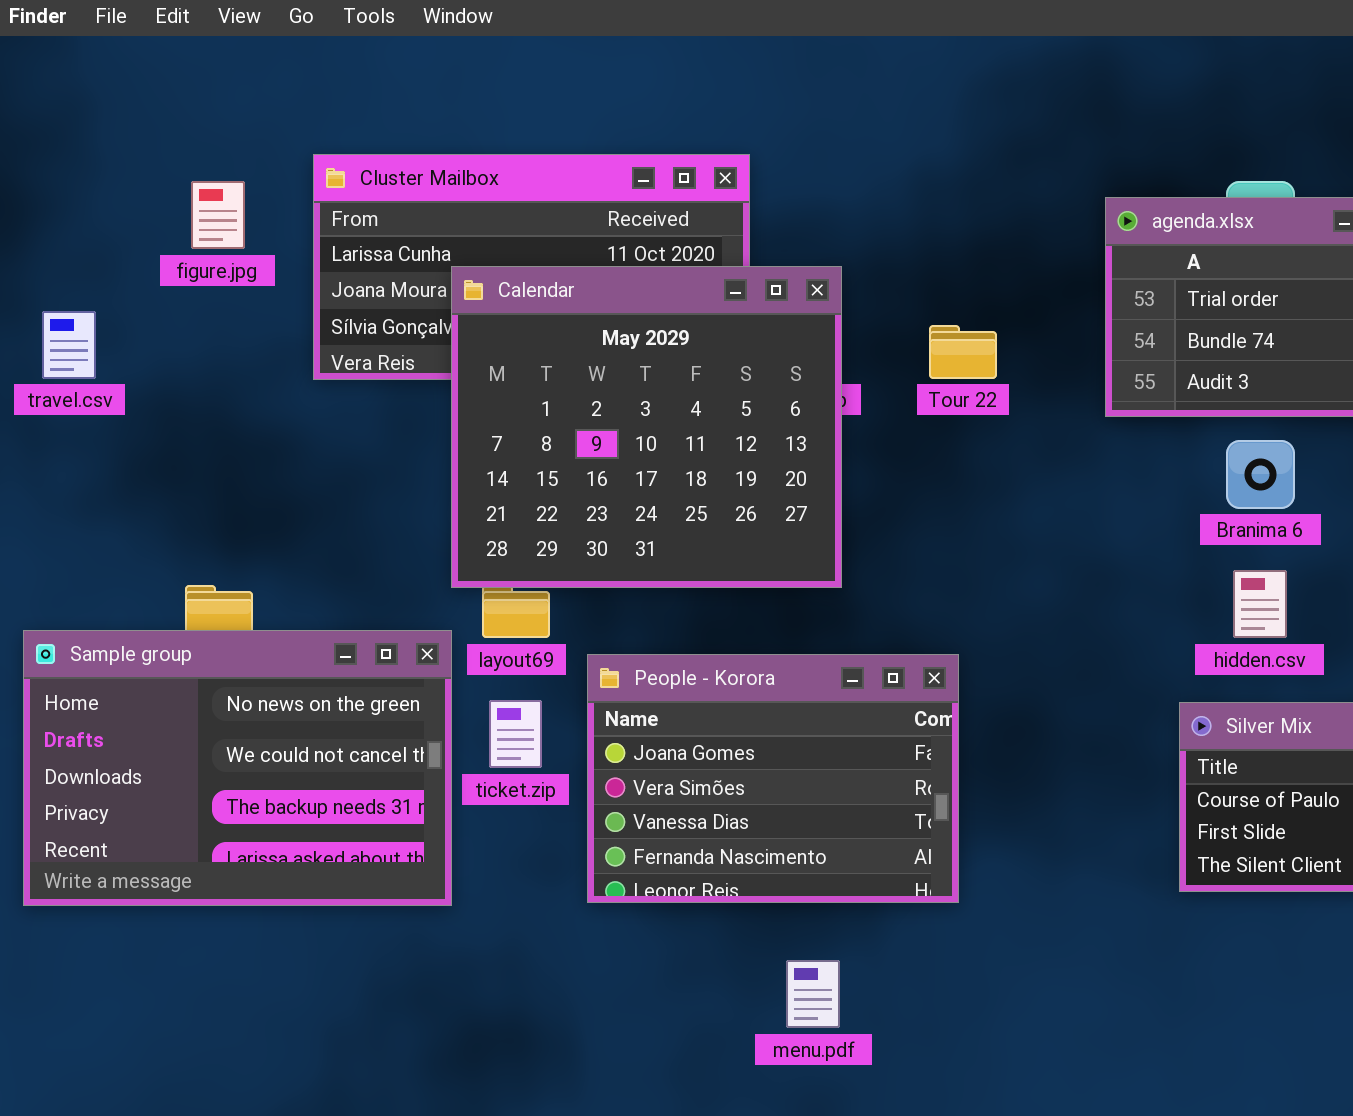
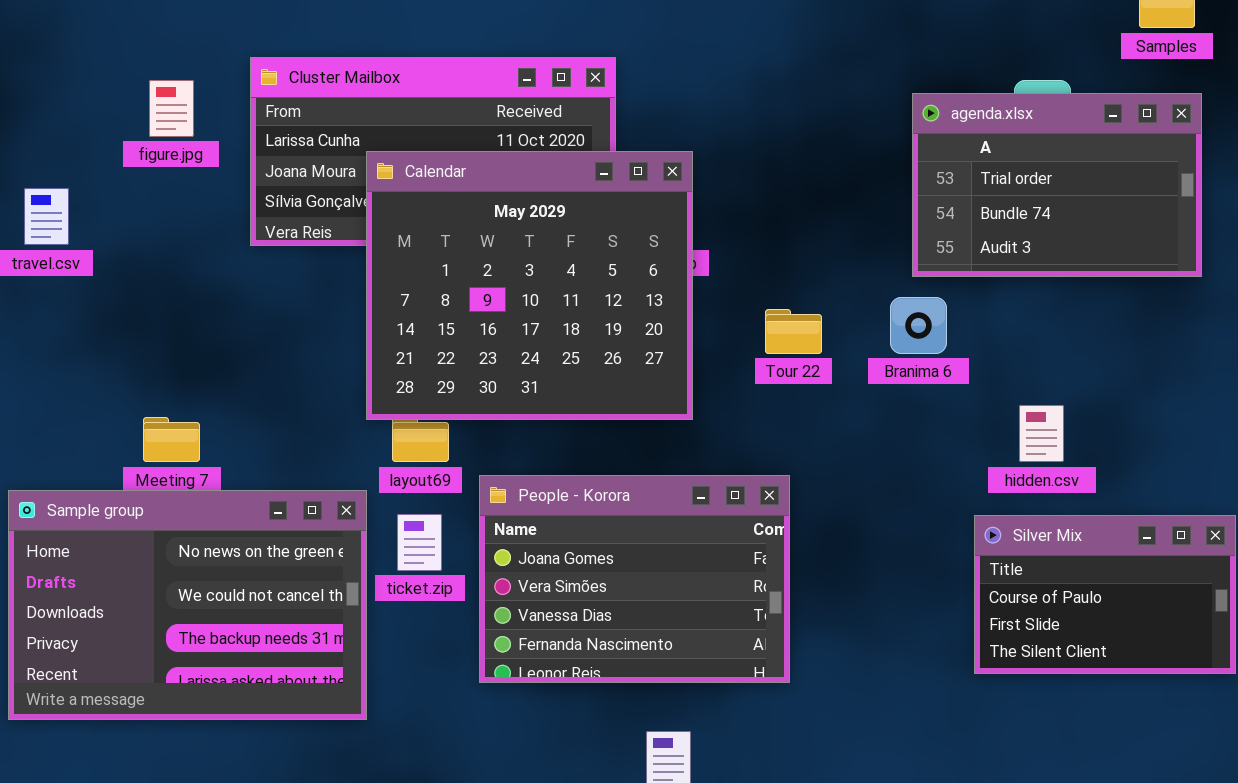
Tour 22: [929,325,997,379] -> [765,309,822,354], moved
Branima 6: [1226,440,1295,509] -> [890,297,947,354], moved
Sample group: [23,630,452,906] -> [8,490,367,720], moved

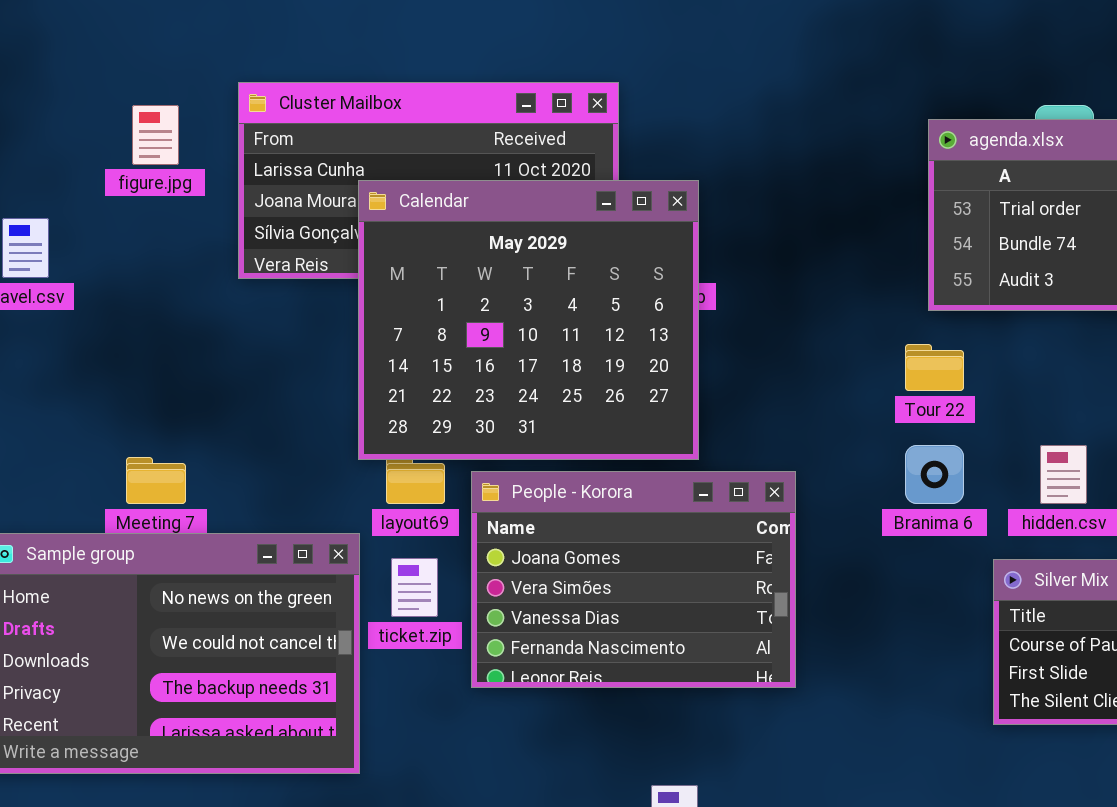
Branima 6: [890,297,947,354] -> [905,445,964,504], moved
Tour 22: [765,309,822,354] -> [905,344,964,391], moved
People - Korora: [479,475,790,683] -> [471,471,796,688], moved

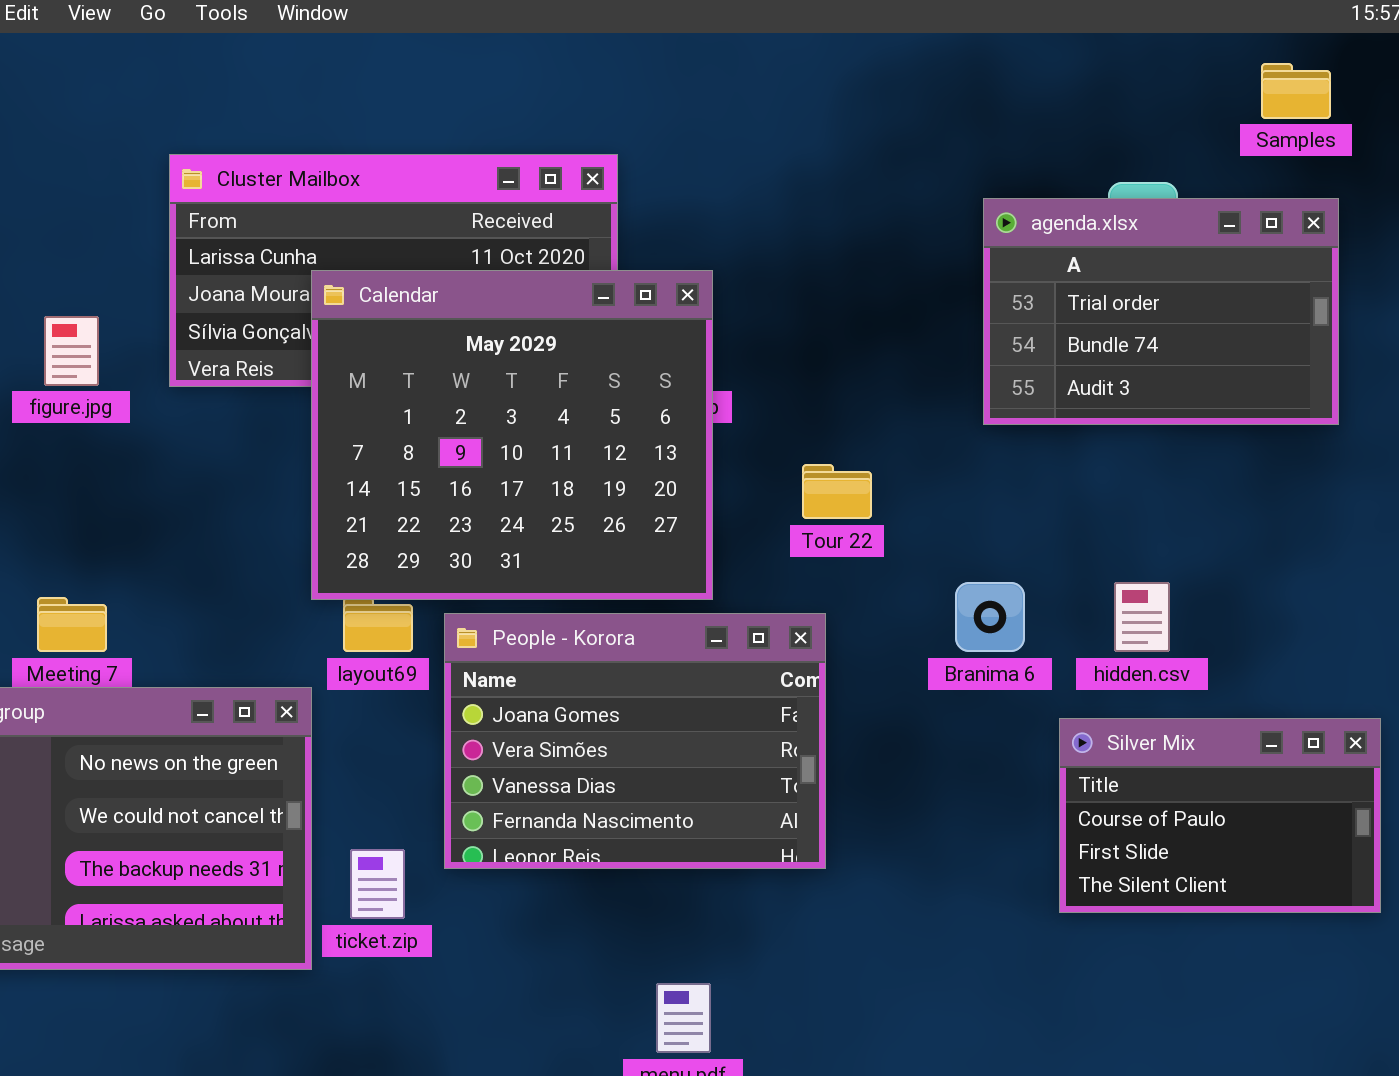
figure.jpg: [132,105,179,165] -> [44,316,99,386], moved
Tour 22: [905,344,964,391] -> [802,464,872,519], moved
ticket.zip: [391,558,438,617] -> [350,849,405,919], moved

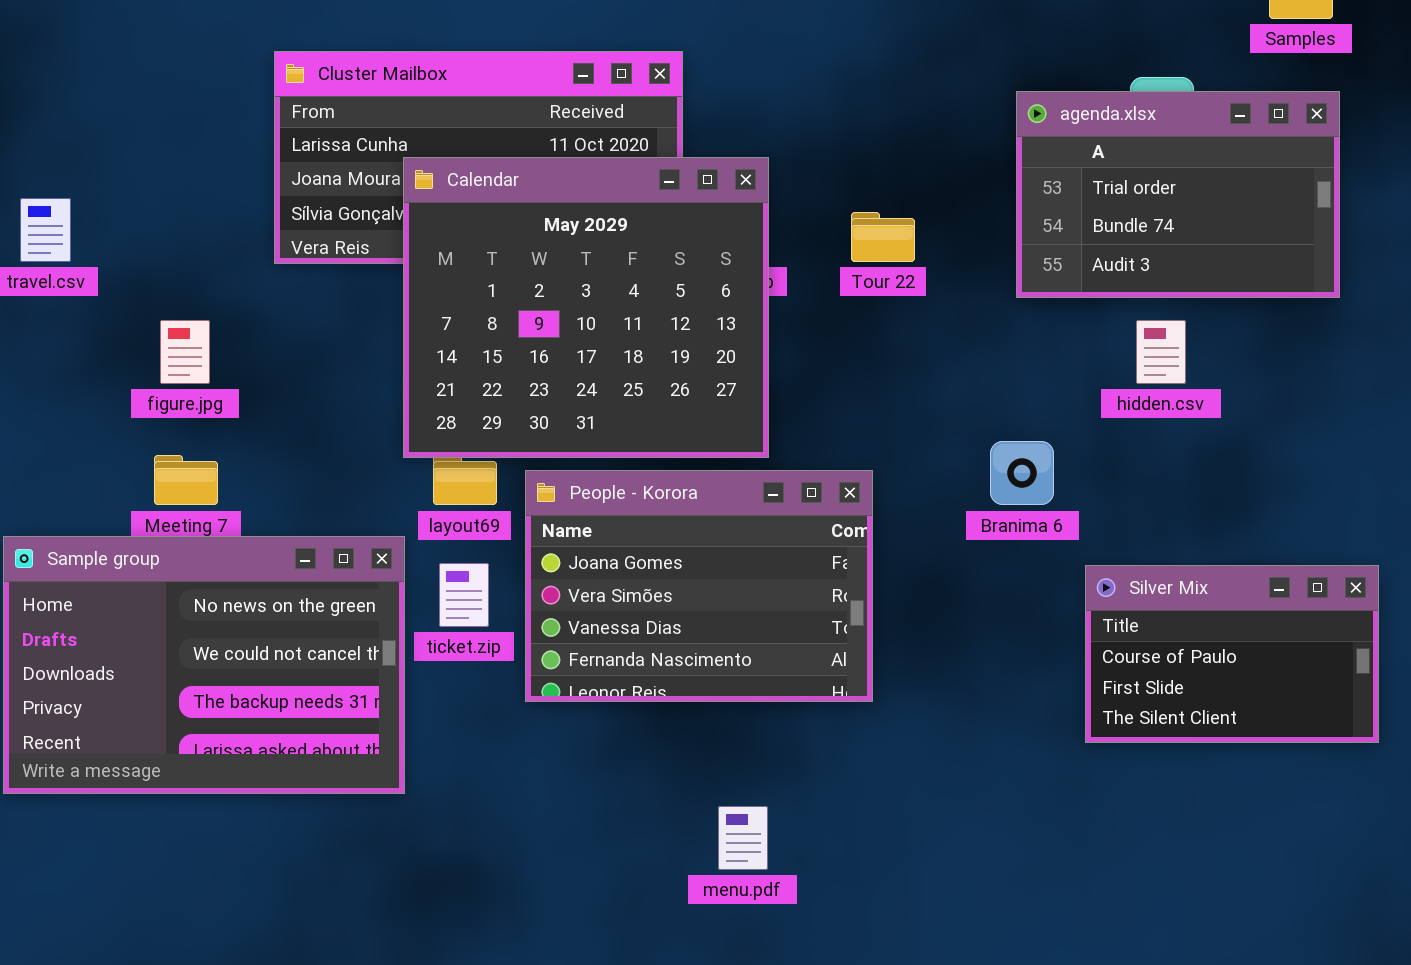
figure.jpg: [44,316,99,386] -> [160,320,210,384], moved
Tour 22: [802,464,872,519] -> [851,212,915,262], moved
hidden.csv: [1114,582,1170,652] -> [1136,320,1186,384], moved
ticket.zip: [350,849,405,919] -> [439,563,489,627], moved

